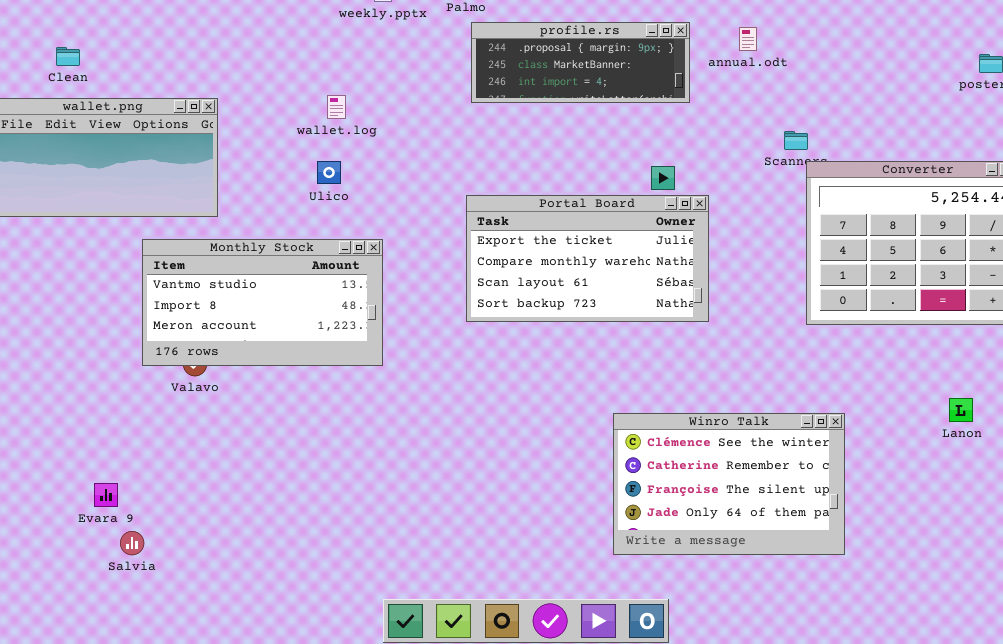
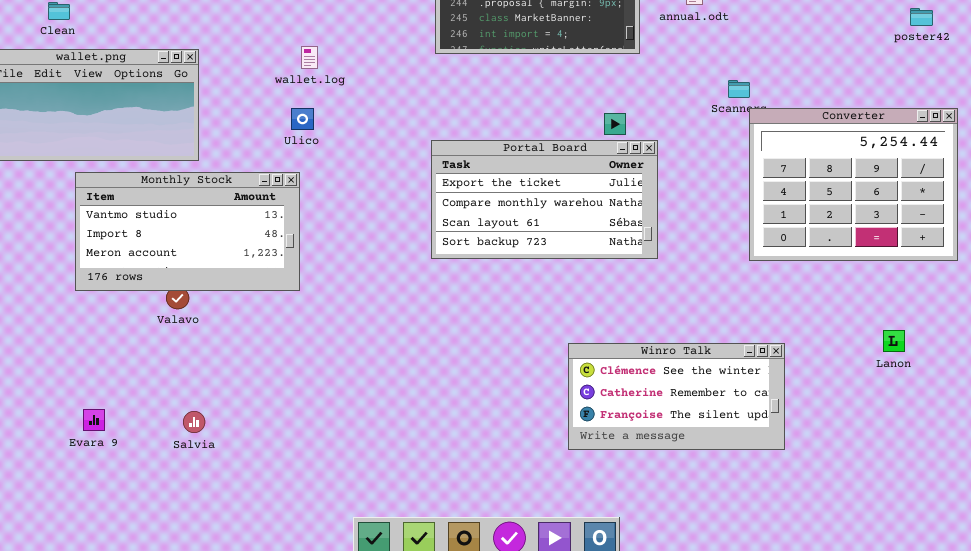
Monthly Stock: [142,239,383,366] -> [75,172,300,291], moved
Winro Talk: [613,413,845,555] -> [568,343,785,450], resized
Salvia: [120,531,144,555] -> [183,411,205,433], moved

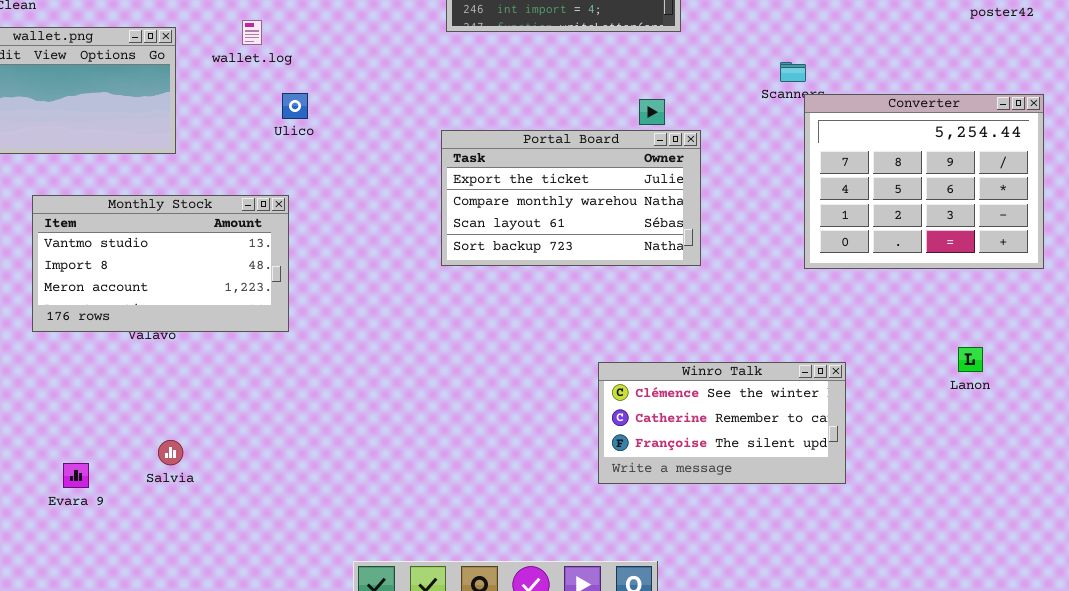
wallet.log: [301,46,318,69] -> [242,20,262,45], moved
Monthly Stock: [75,172,300,291] -> [32,195,289,332], moved
Evara 9: [83,409,105,431] -> [63,463,89,488], moved

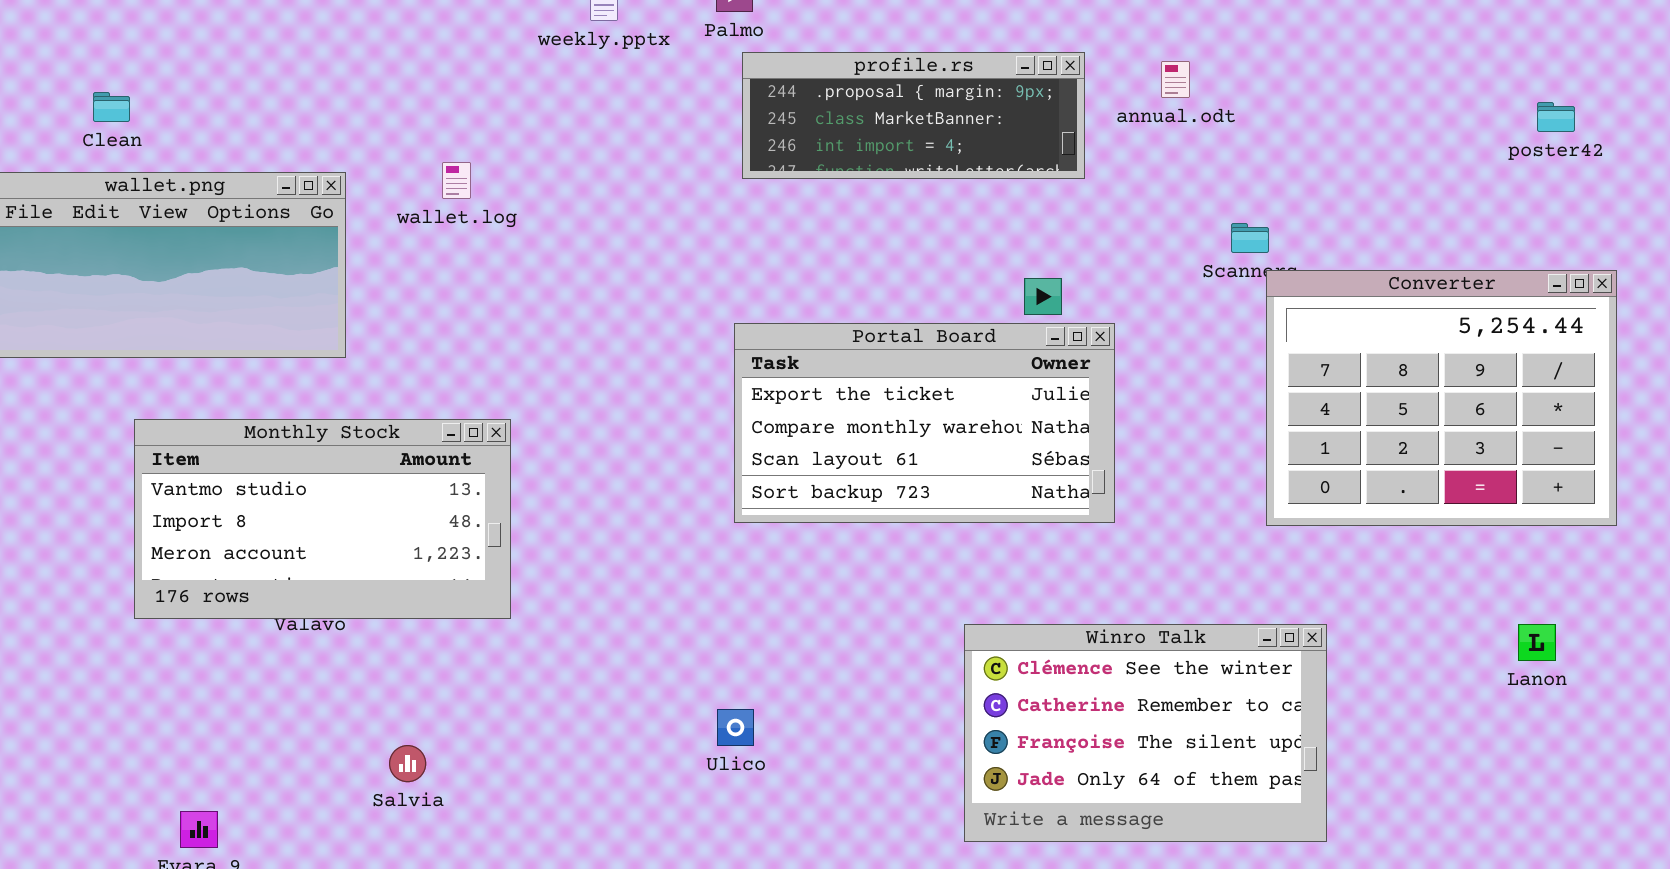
Ulico: [282,93,308,119] -> [717,709,754,746], moved
Lanon: [958,347,983,372] -> [1518,624,1556,661], moved
Winro Talk: [598,362,846,484] -> [964,624,1327,842], resized
Salvia: [158,440,183,465] -> [389,745,426,782], moved

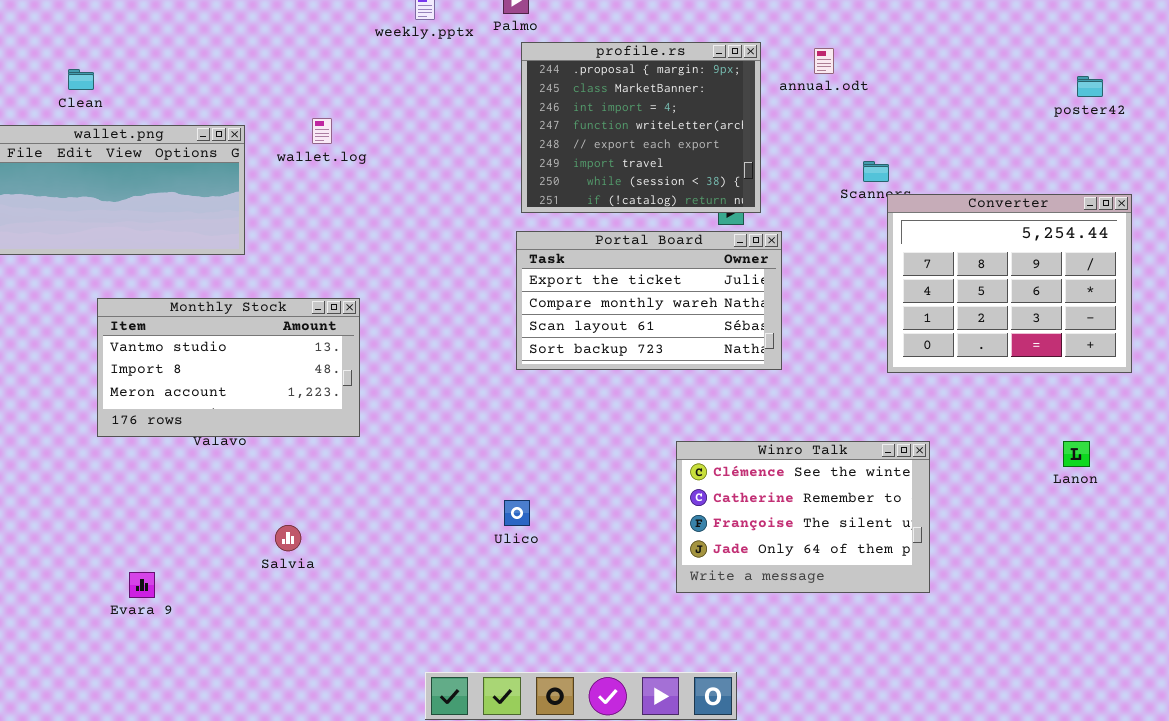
profile.rs: [742,52,1085,179] -> [521,42,761,213], resized

